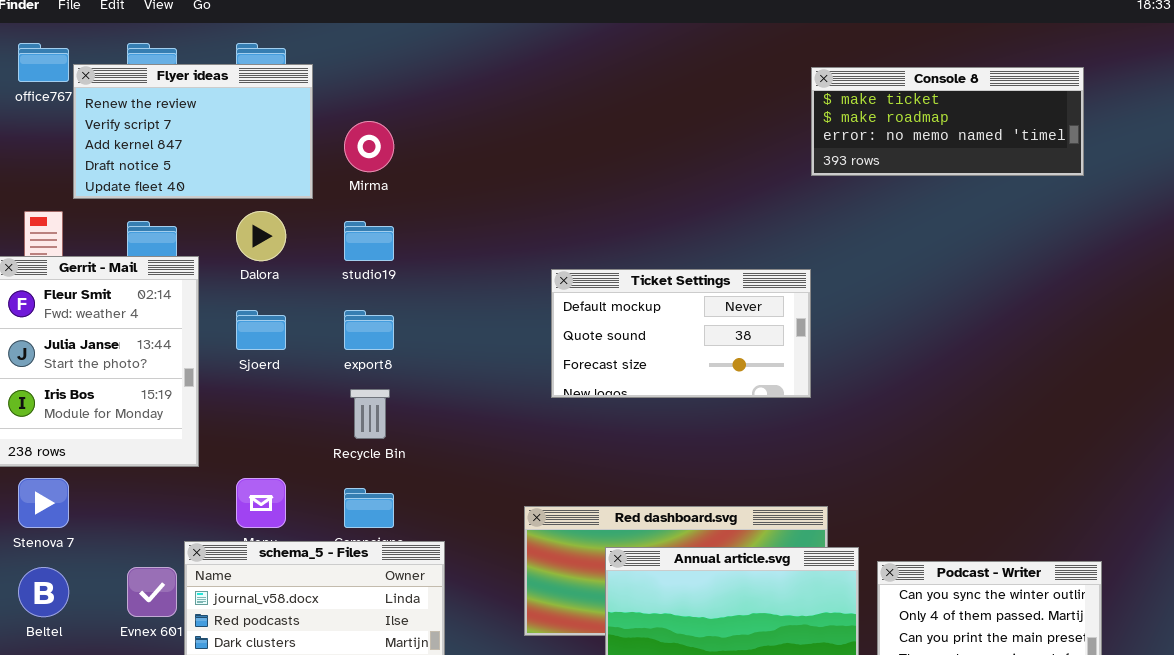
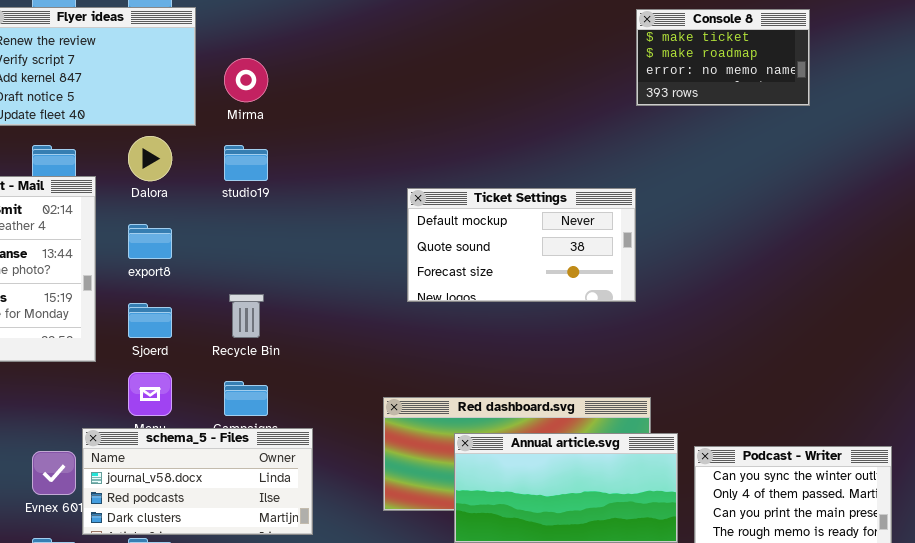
Console 8: [811,67,1084,176] -> [636,9,810,106], resized
Sjoerd: [236,310,286,350] -> [128,303,172,338], moved
export8: [344,310,394,350] -> [128,224,172,259], moved

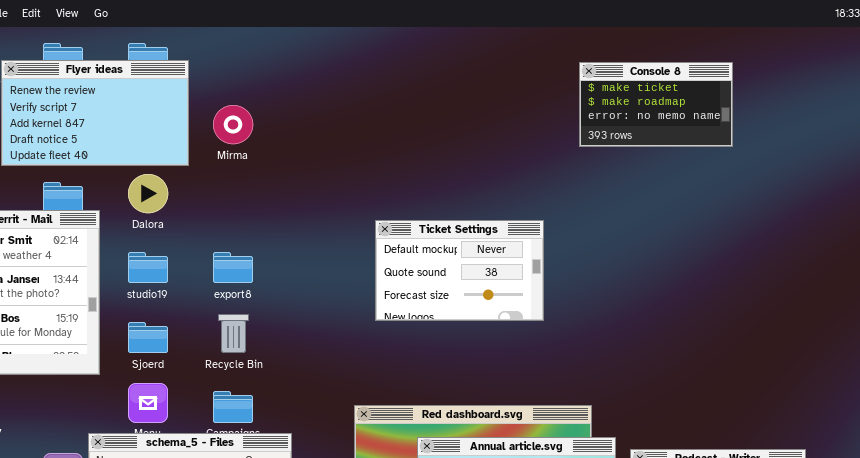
studio19: [224,145,268,181] -> [128,252,168,283], moved
Ticket Settings: [407,188,636,302] -> [375,220,544,321], resized
export8: [128,224,172,259] -> [213,252,253,283], moved

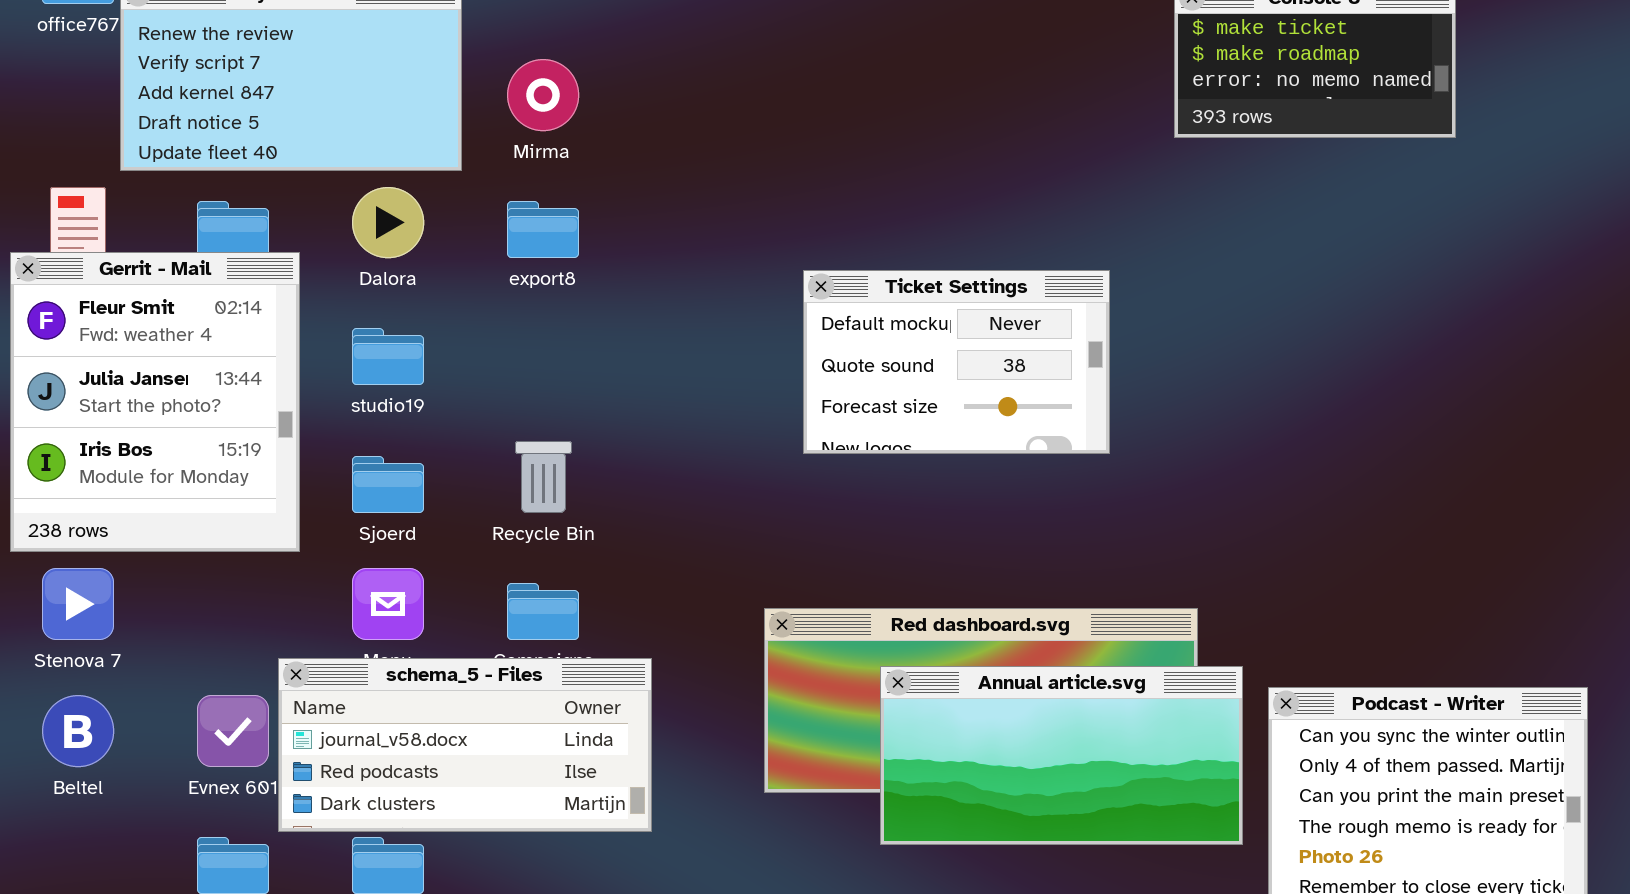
export8: [213,252,253,283] -> [507,201,579,258], moved

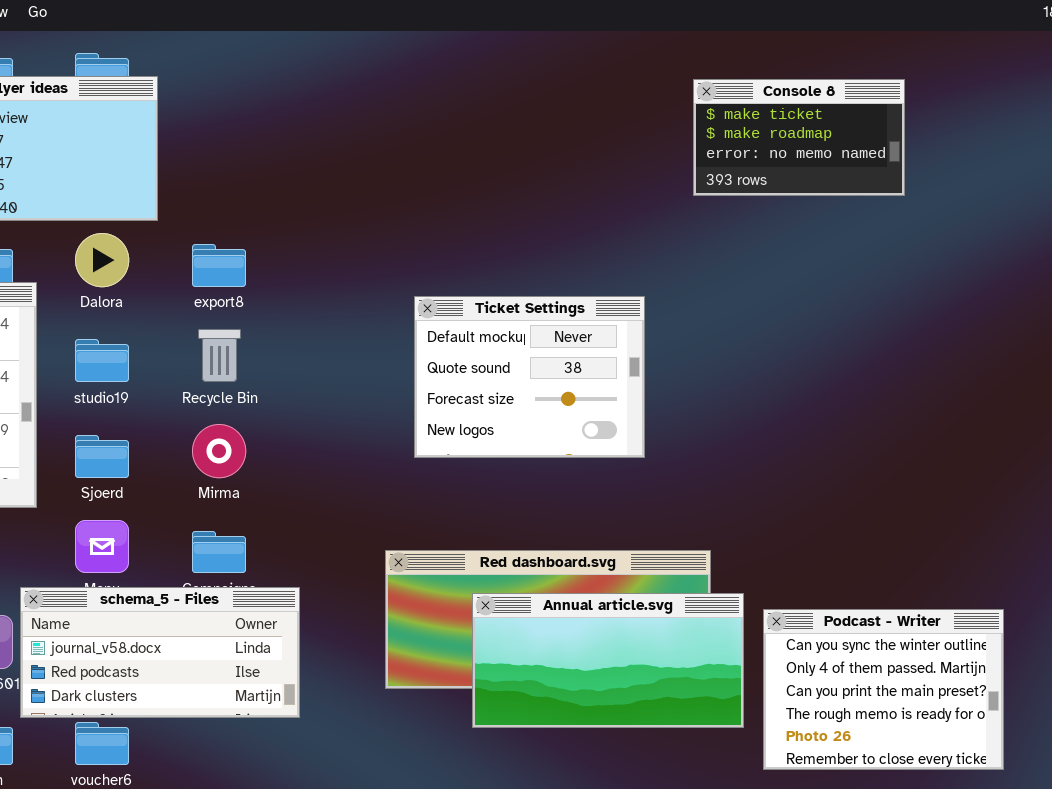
Mirma: [507,59,579,131] -> [192,424,246,478], moved
Ticket Settings: [803,270,1110,454] -> [414,296,645,458], resized
Recycle Bin: [515,441,572,513] -> [198,329,241,382], moved

